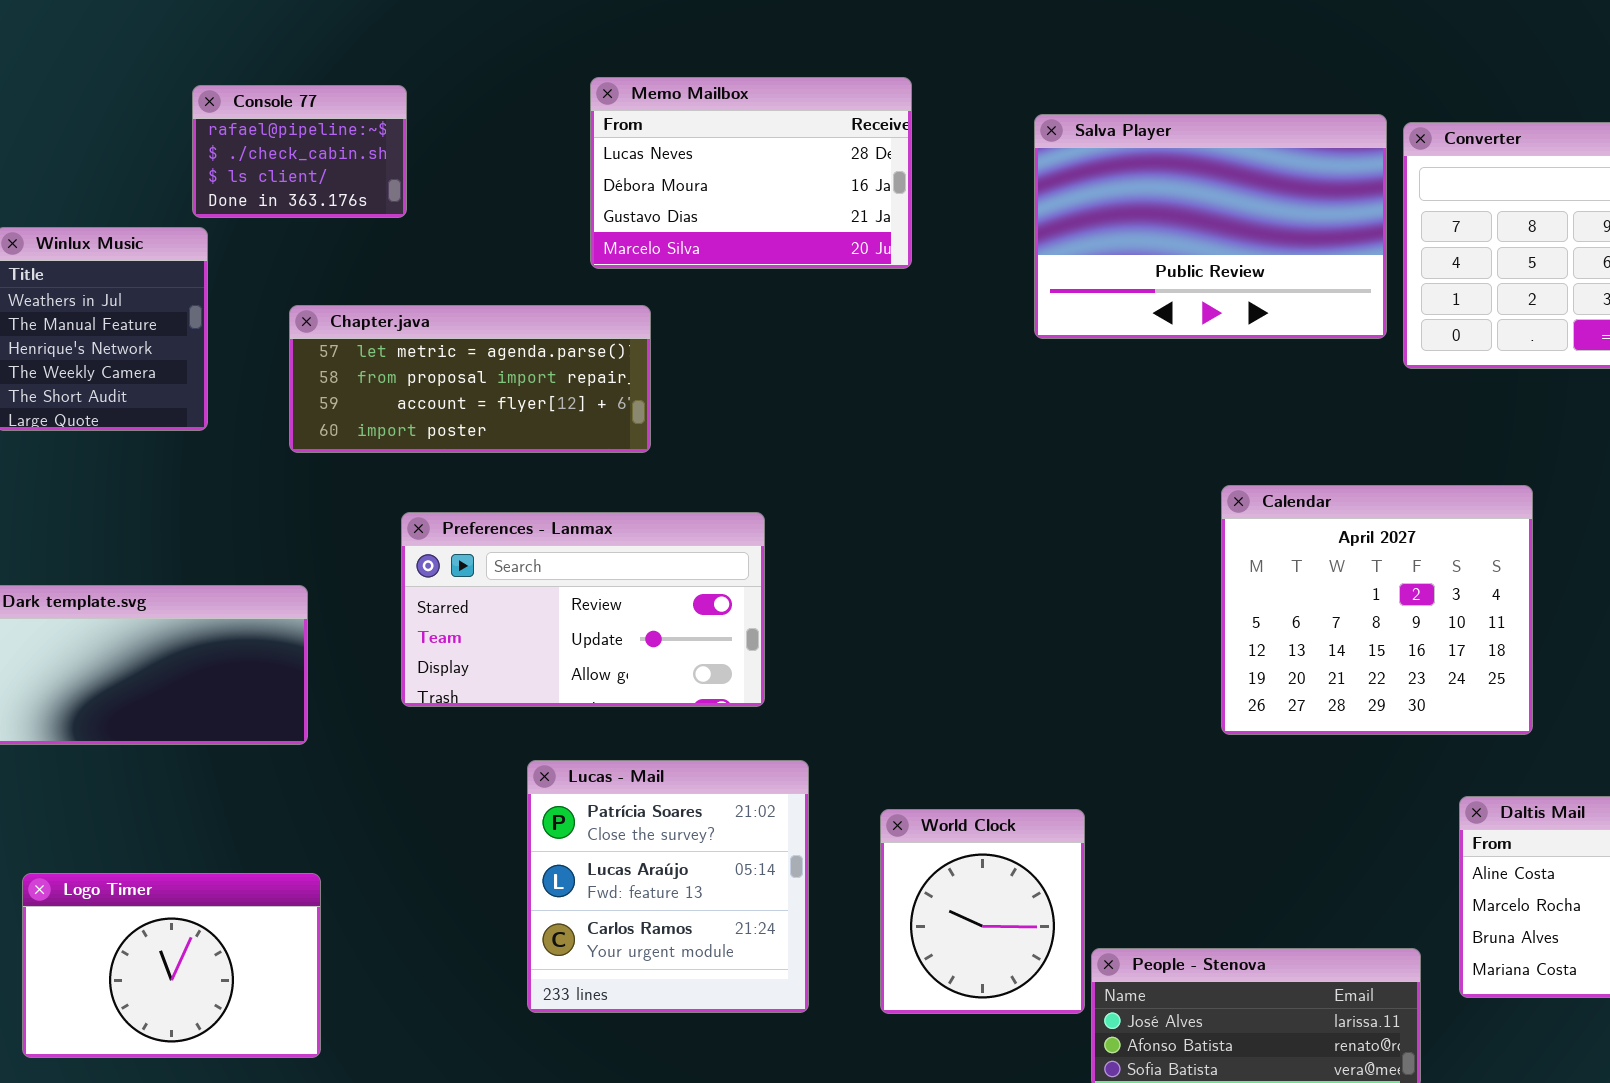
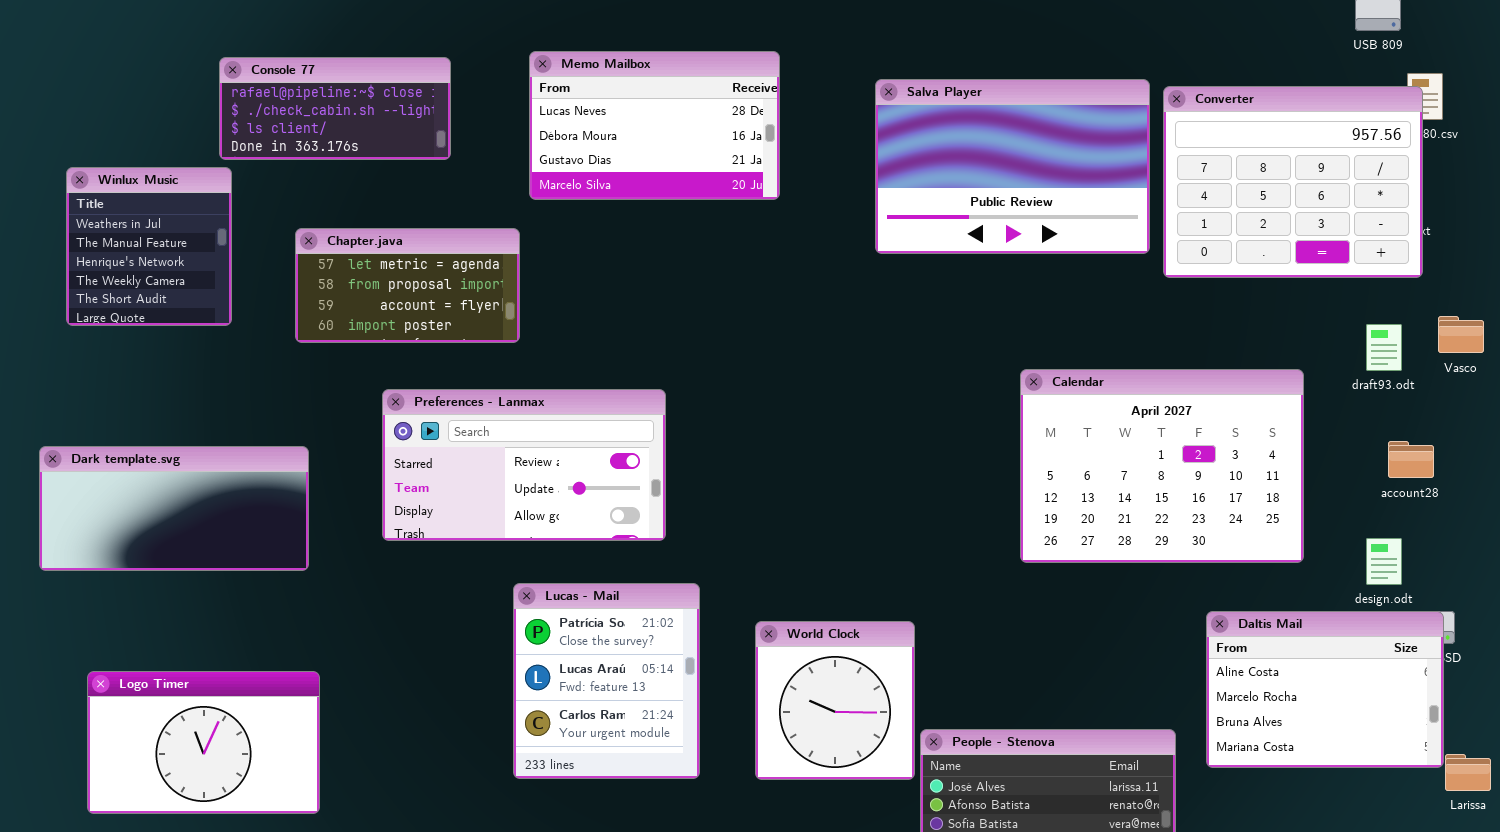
Console 77: [192,85,407,218] -> [219,57,451,160], resized
Chapter.java: [289,305,651,453] -> [295,228,520,343], resized
Calendar: [1221,485,1533,735] -> [1020,369,1304,563], resized
Lucas - Mail: [527,760,809,1013] -> [513,583,700,779], resized

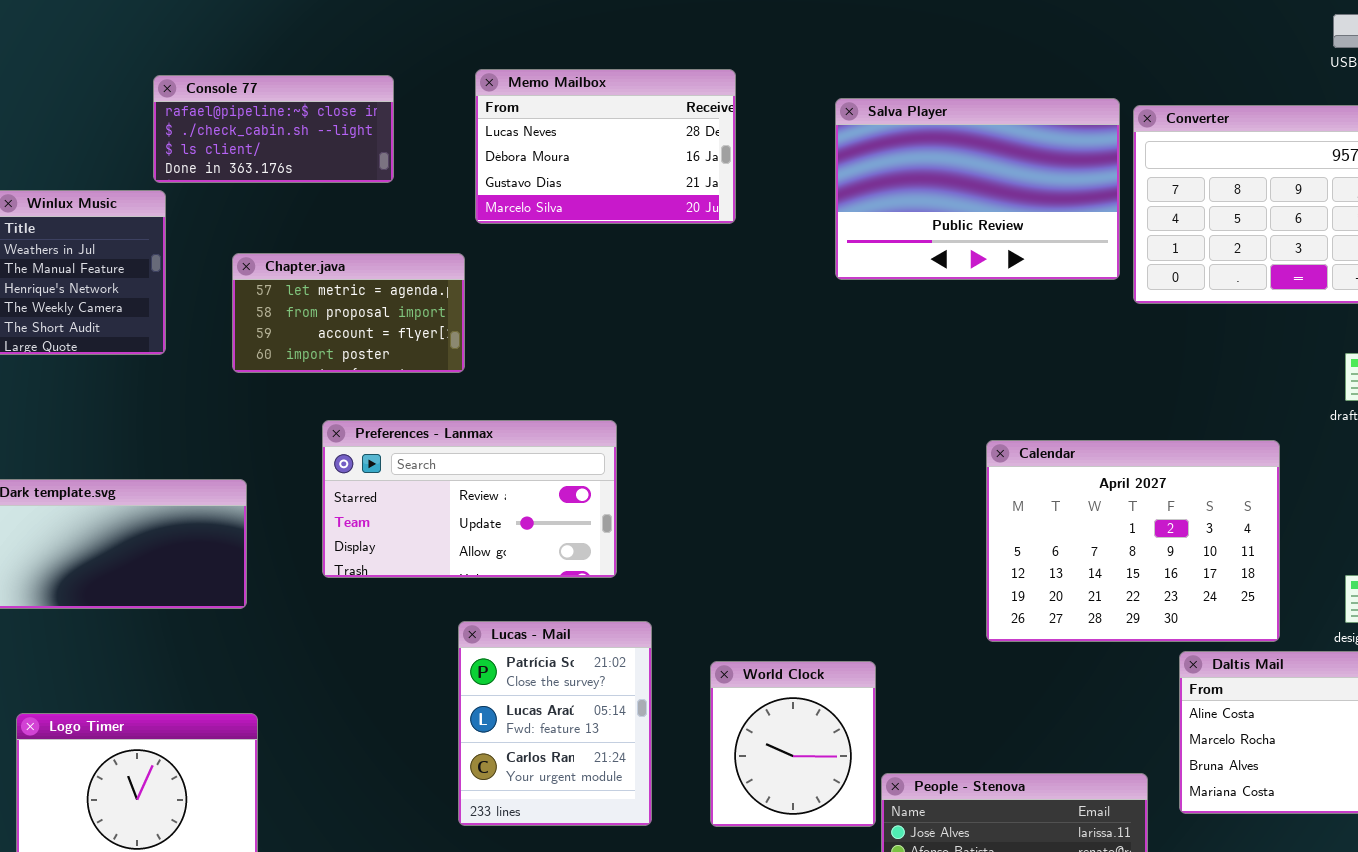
Calendar: [1020,369,1304,563] -> [986,440,1280,642], moved

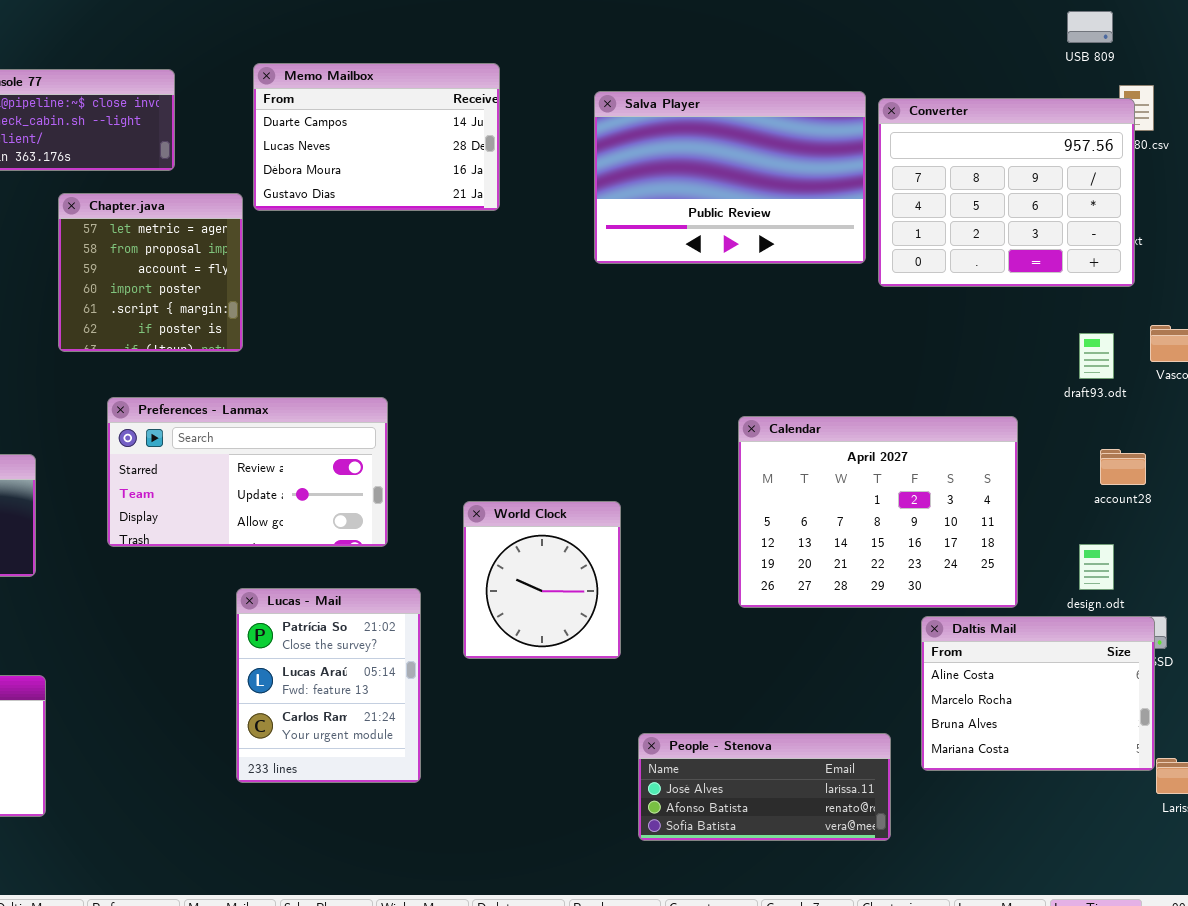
Memo Mailbox: [475,69,736,224] -> [253,63,500,211], scrolled up 1 row
Chapter.java: [232,253,465,373] -> [58,193,243,352], resized
World Clock: [710,661,876,827] -> [463,501,621,659], moved

